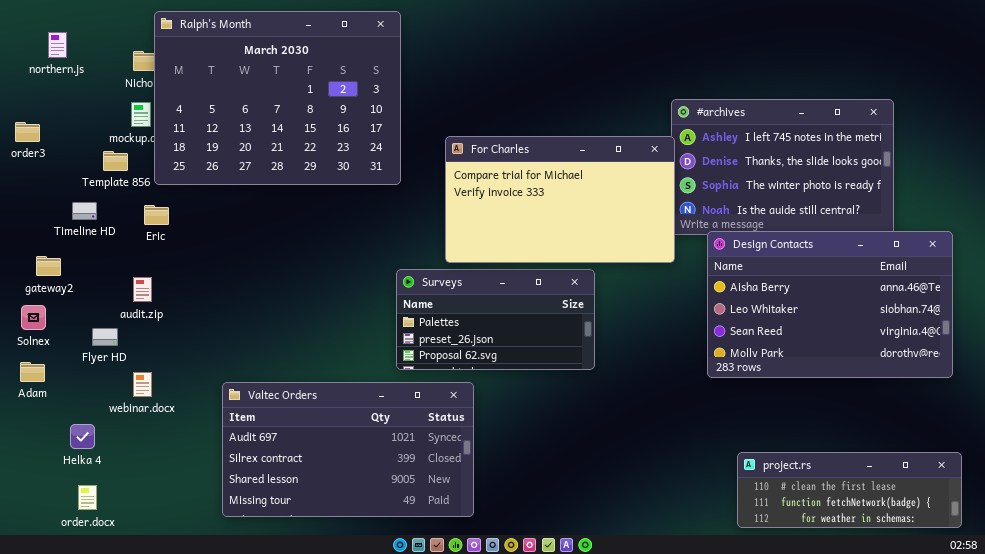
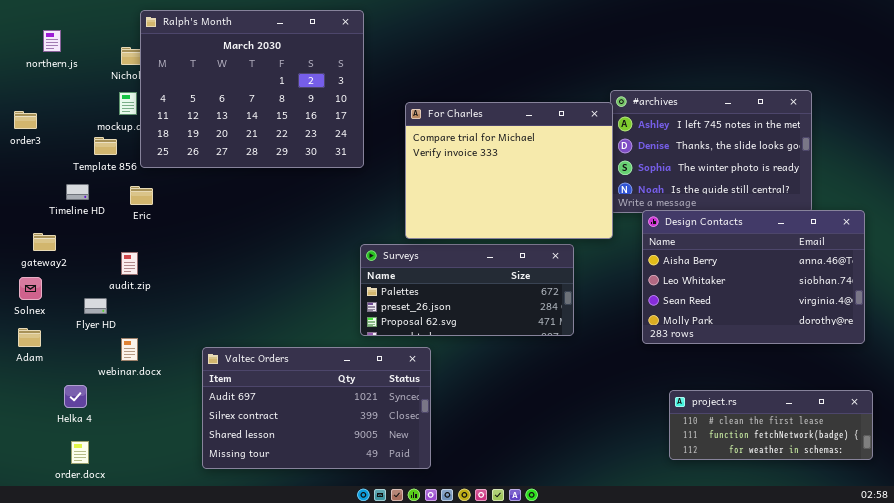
For Charles: [445,136,675,263] -> [405,102,613,239], resized
Surveys: [396,269,595,370] -> [360,244,574,336], resized
project.rs: [737,452,962,528] -> [669,390,873,460], moved

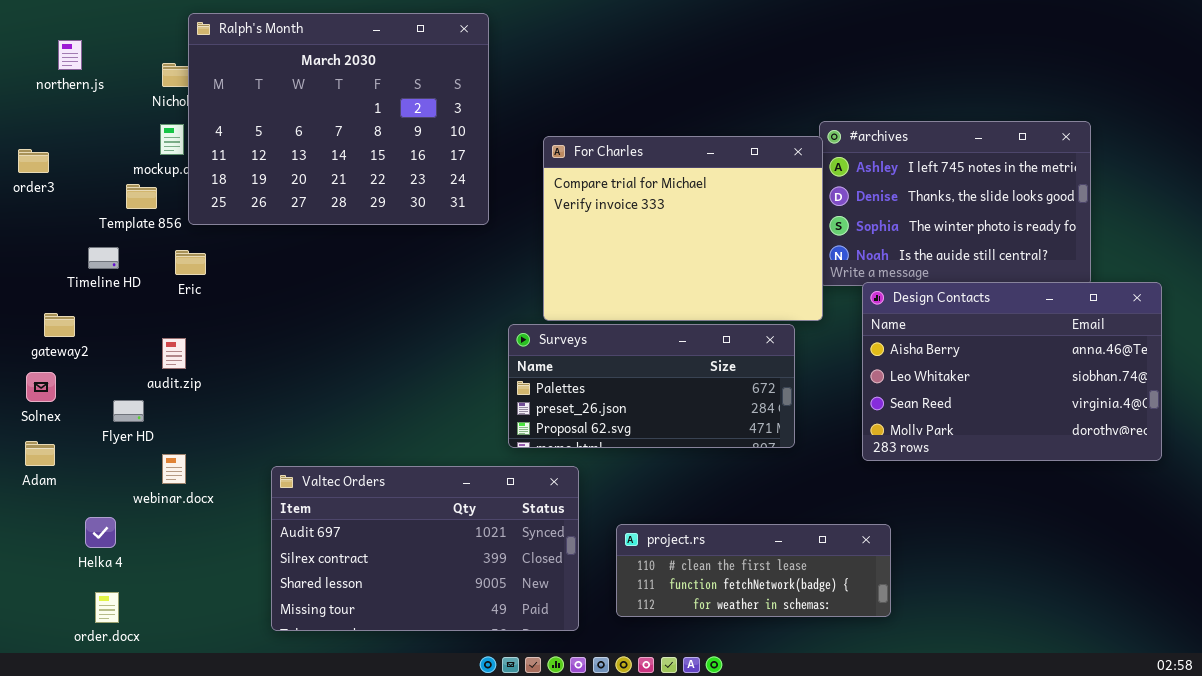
Surveys: [360,244,574,336] -> [508,324,795,448], moved
project.rs: [669,390,873,460] -> [616,524,891,617], moved

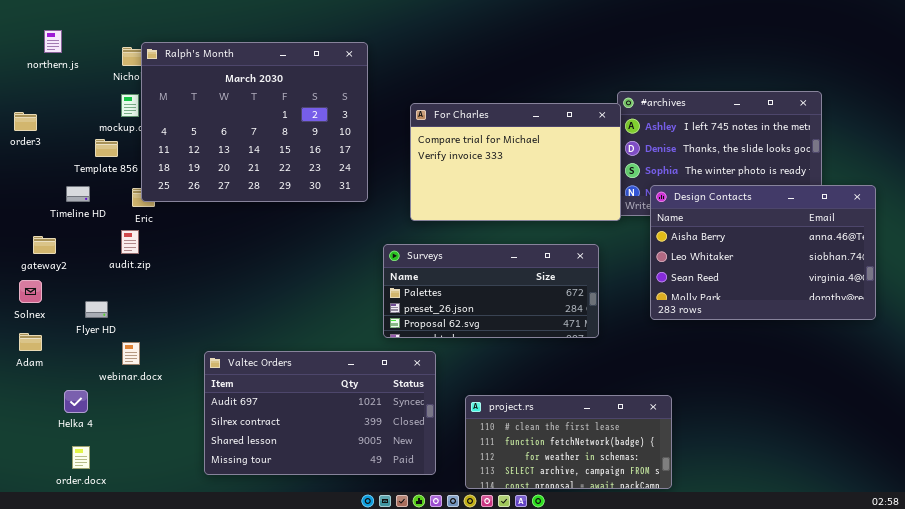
Ralph's Month: [188,13,489,225] -> [141,42,368,202], moved
For Charles: [543,136,823,321] -> [410,103,621,221], resized
Design Contacts: [862,282,1162,461] -> [650,185,876,320], moved
audit.zip: [162,338,186,369] -> [121,230,139,254], moved
project.rs: [616,524,891,617] -> [465,395,672,489], resized

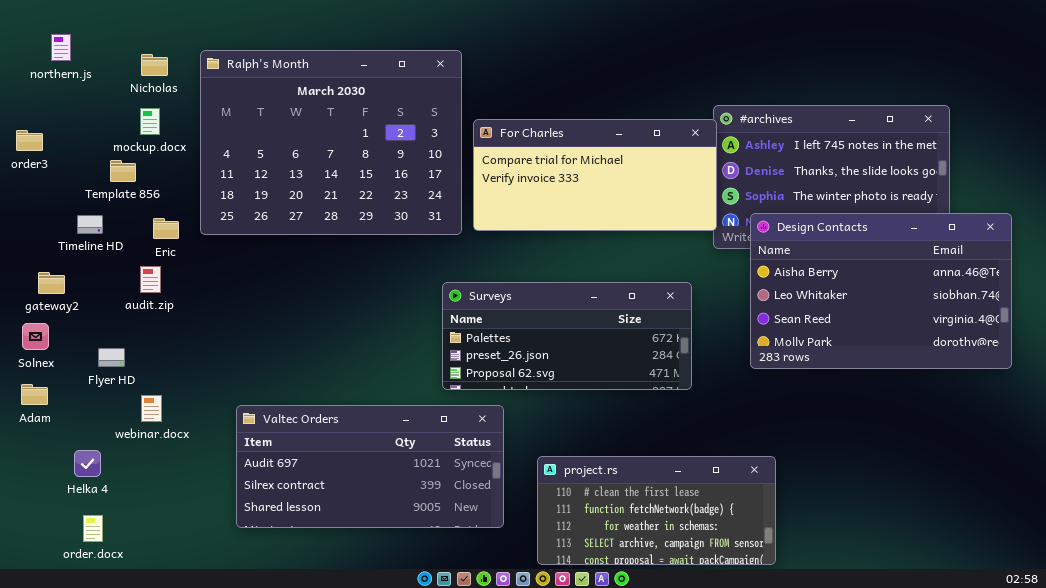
Ralph's Month: [141,42,368,202] -> [200,50,462,235], moved
For Charles: [410,103,621,221] -> [473,119,717,231], resized
Valtec Orders: [204,351,436,475] -> [236,405,504,528], resized

